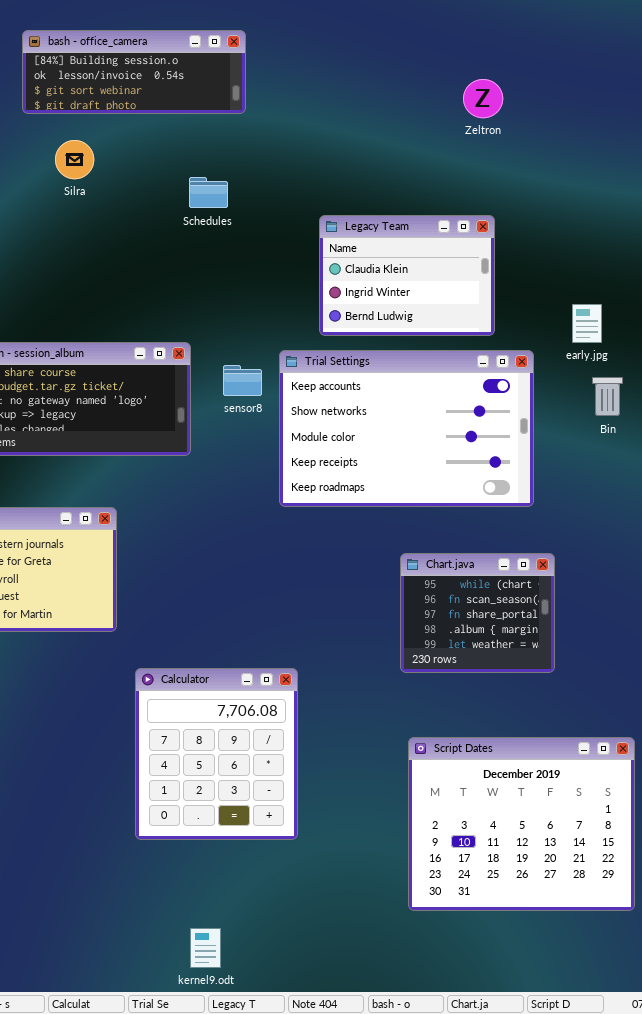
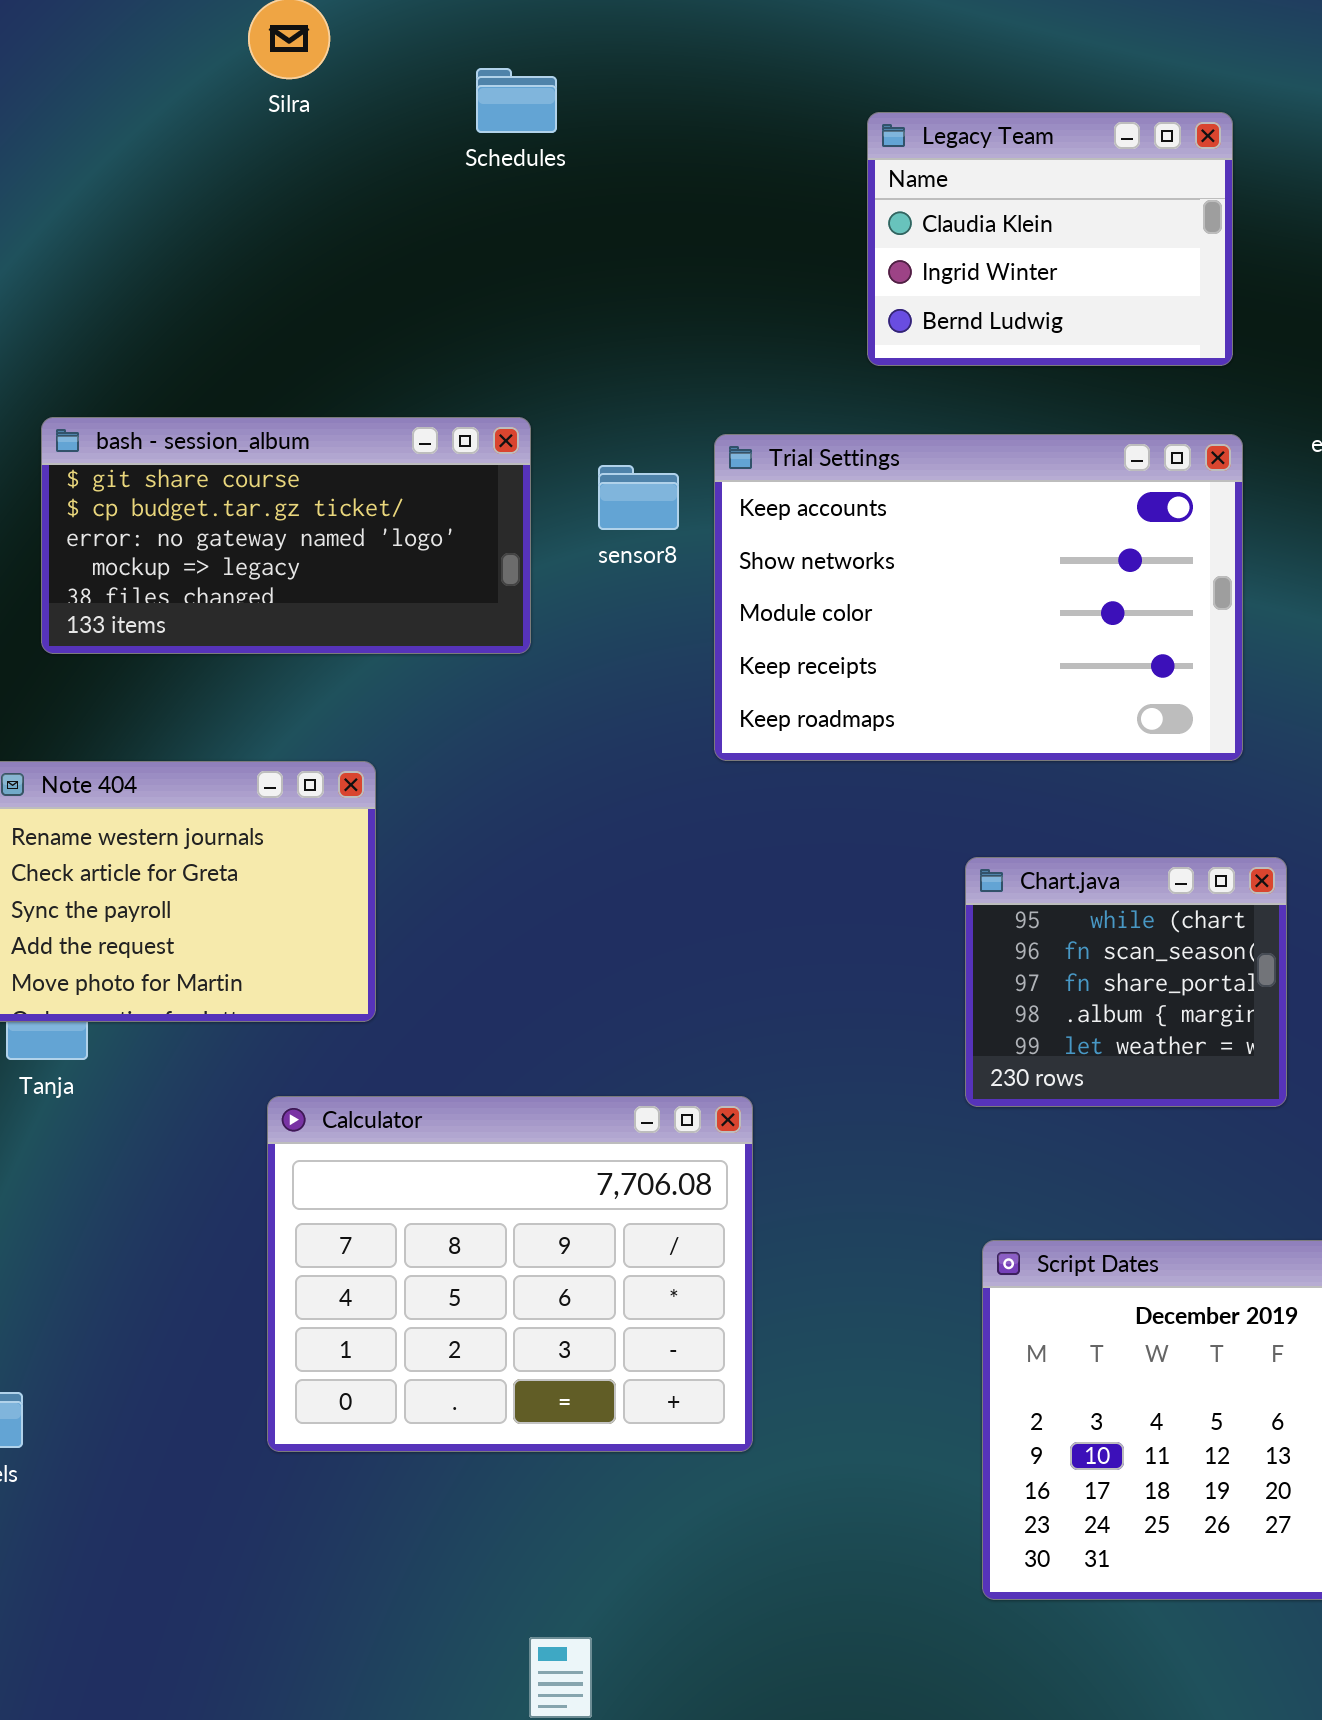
Schedules: [189,177,228,208] -> [476,68,557,133], moved
Legacy Team: [319,215,495,336] -> [867,112,1233,366], moved
Calculator: [135,668,298,840] -> [267,1096,753,1452], resized

